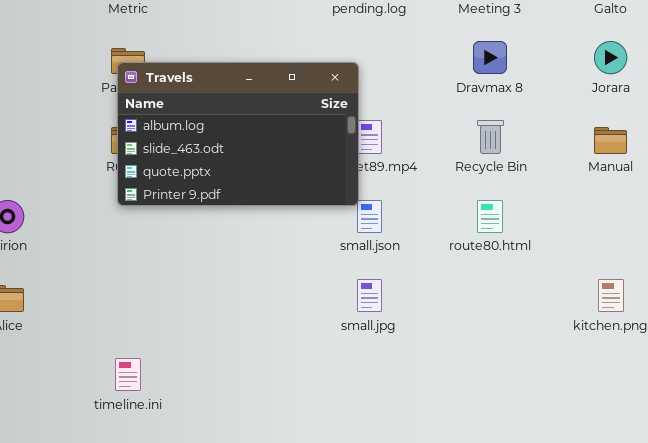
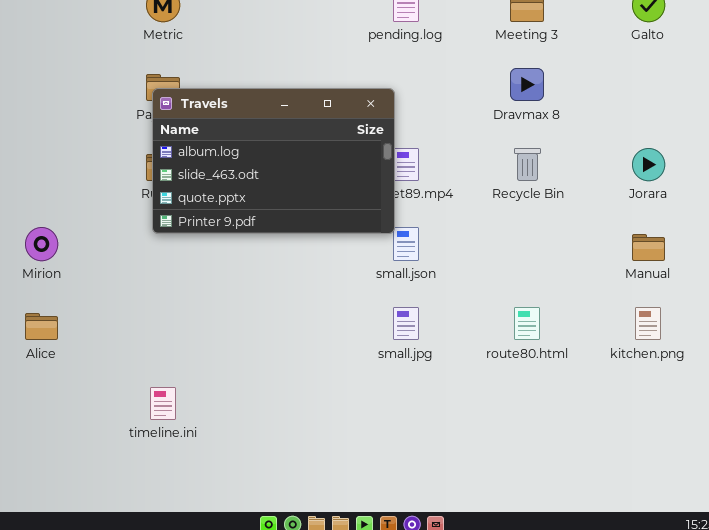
Jorara: [594,41,627,74] -> [632,148,665,181], moved
Manual: [594,127,627,154] -> [632,234,665,261], moved
route80.html: [477,200,503,233] -> [514,307,540,340], moved

